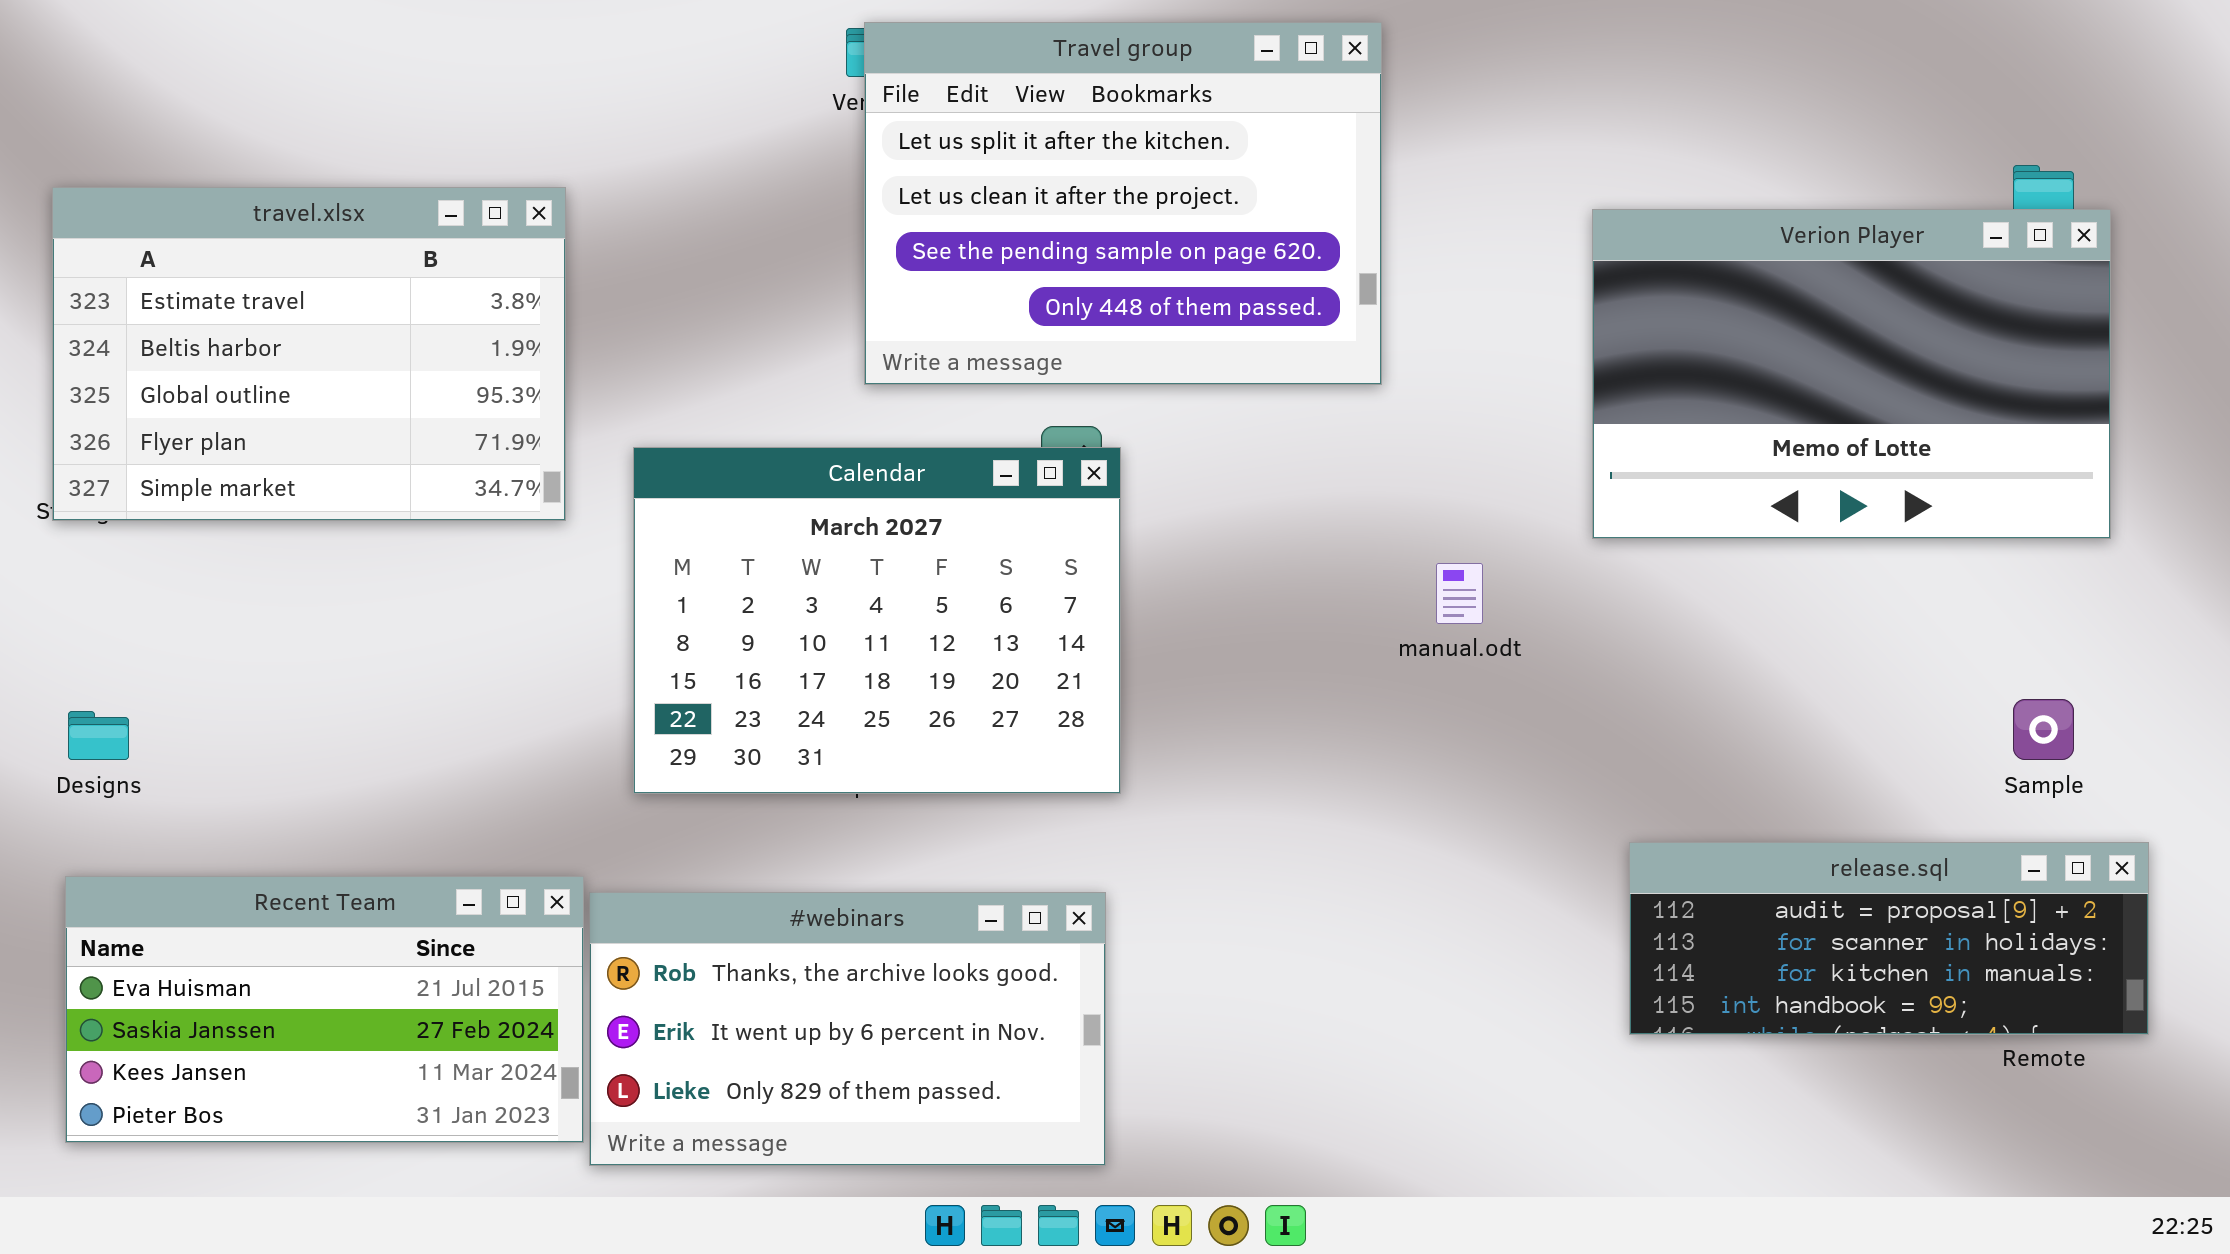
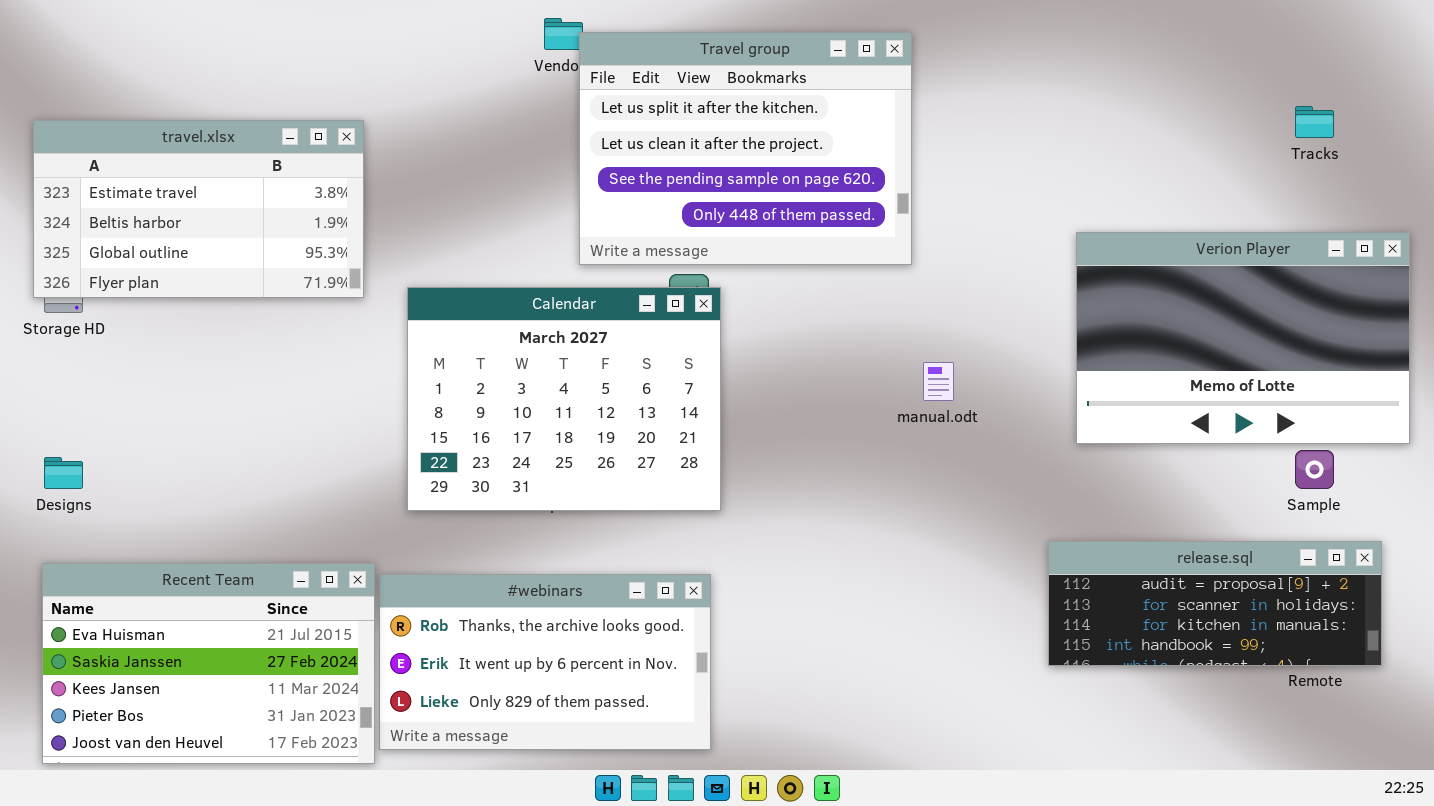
Travel group: [864,22,1382,385] -> [579,32,912,265], moved
travel.xlsx: [52,187,566,521] -> [33,120,364,298], resized
Verion Player: [1592,209,2111,539] -> [1076,232,1410,444], moved
Recent Team: [65,876,584,1143] -> [42,563,375,764], resized

